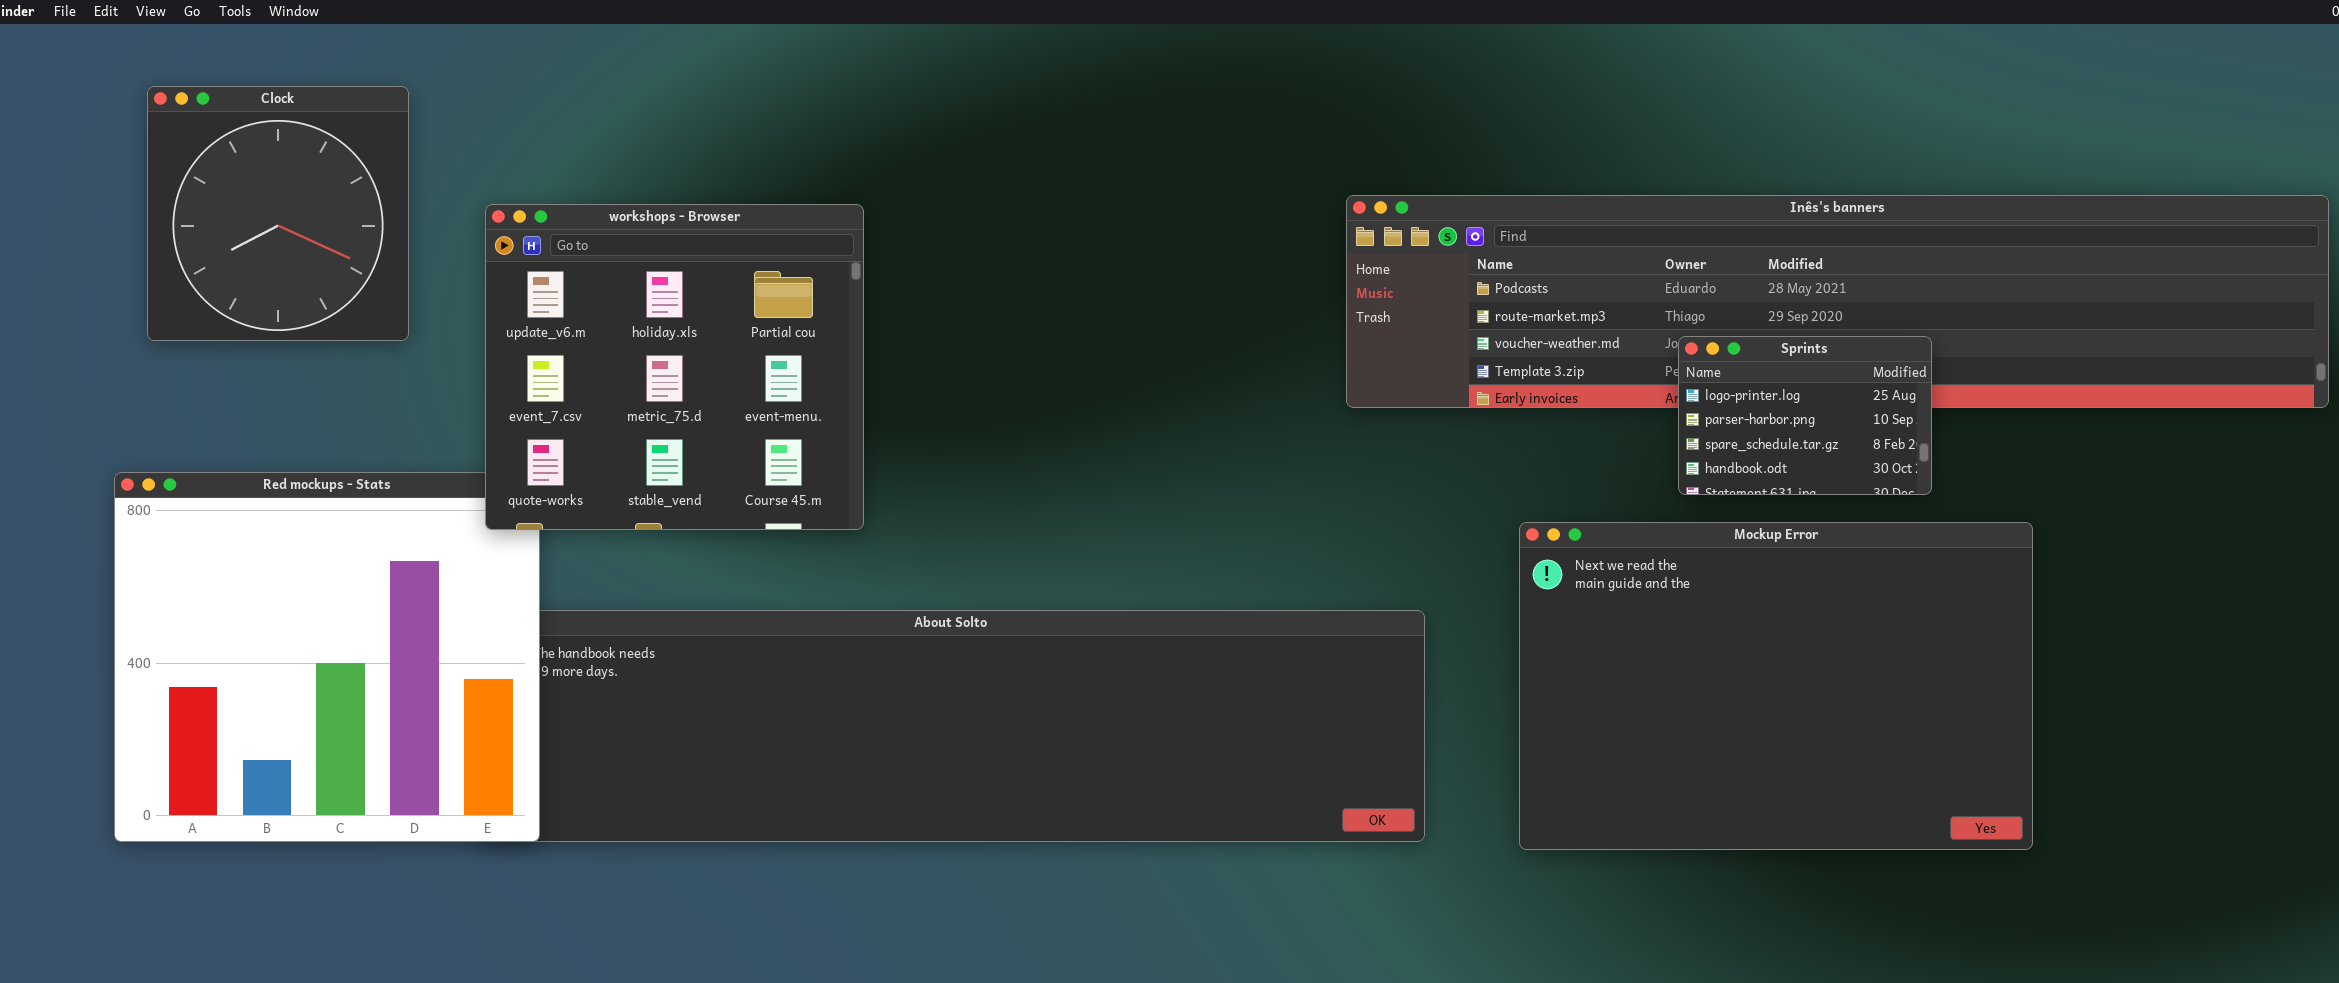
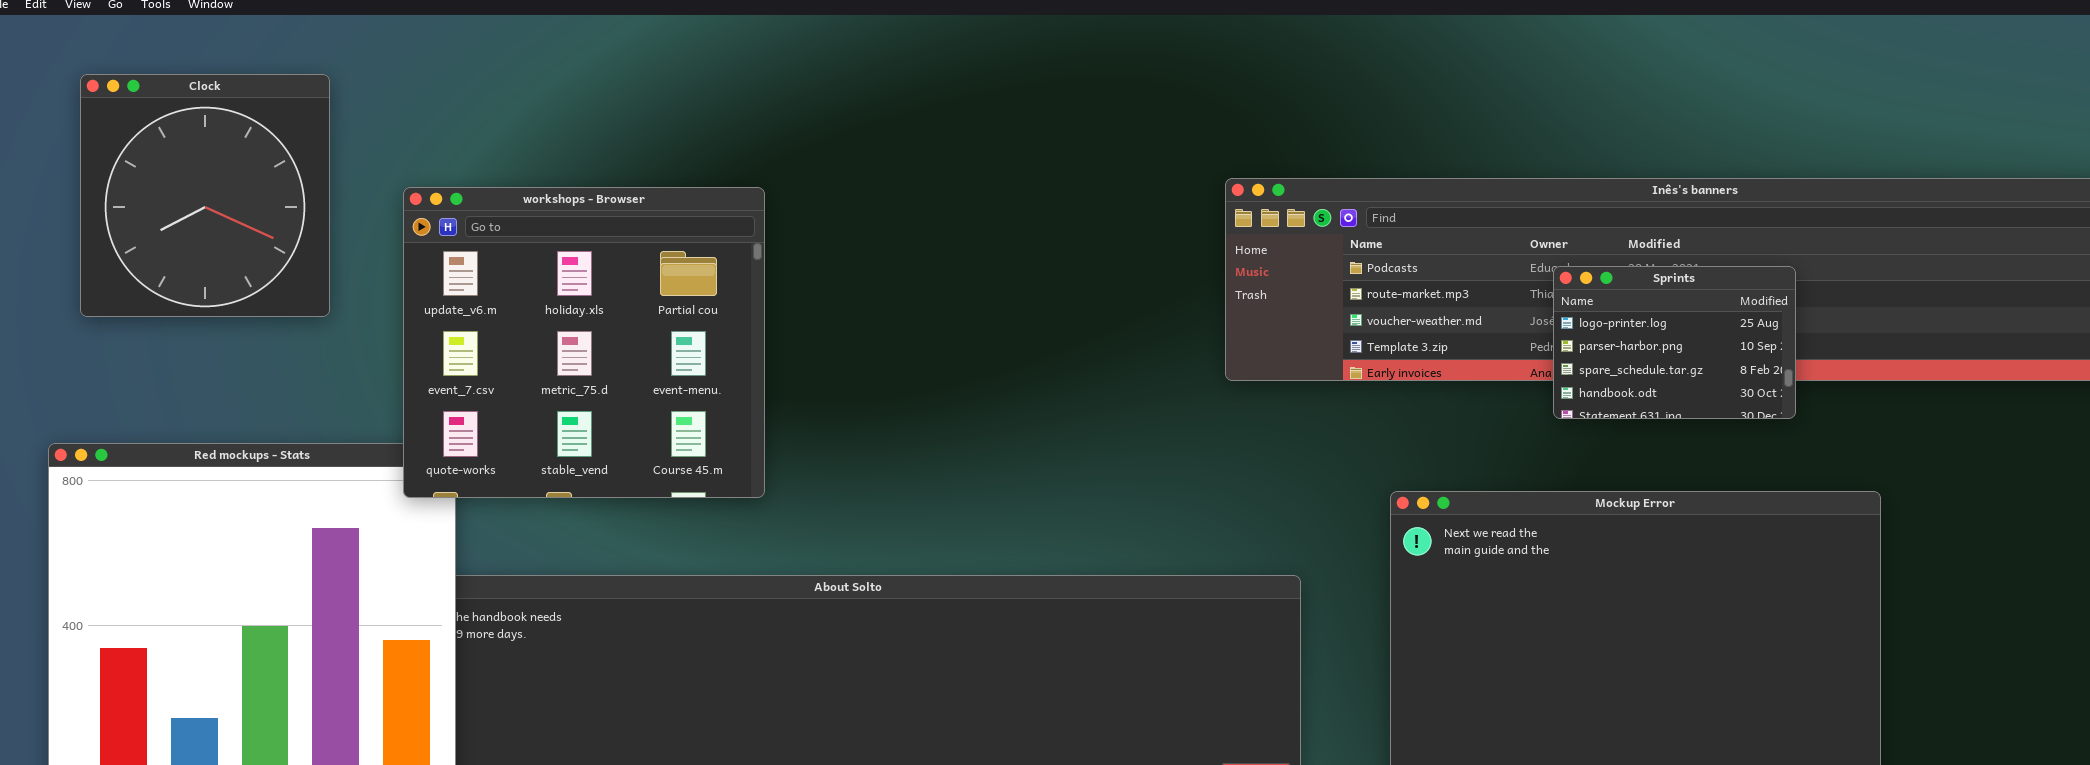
Sprints: [1678,336,1932,495] -> [1553,266,1796,419], moved

